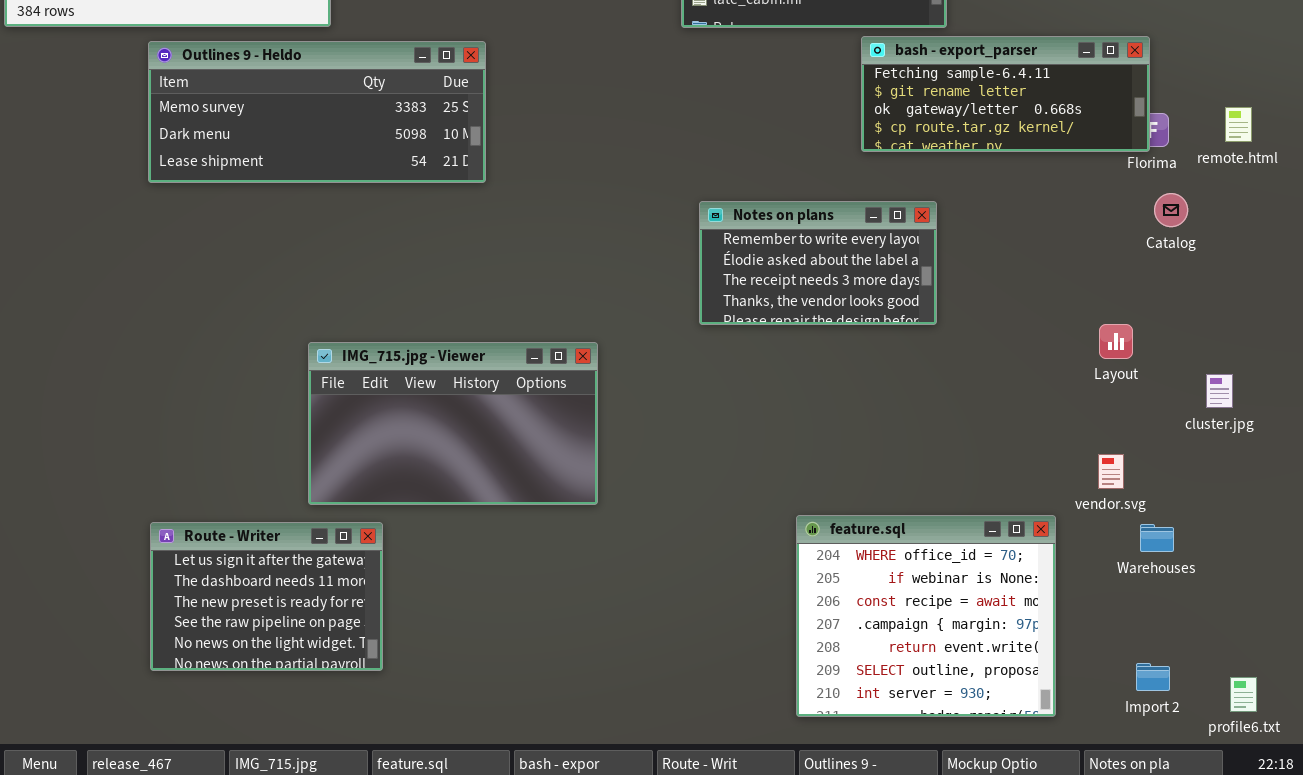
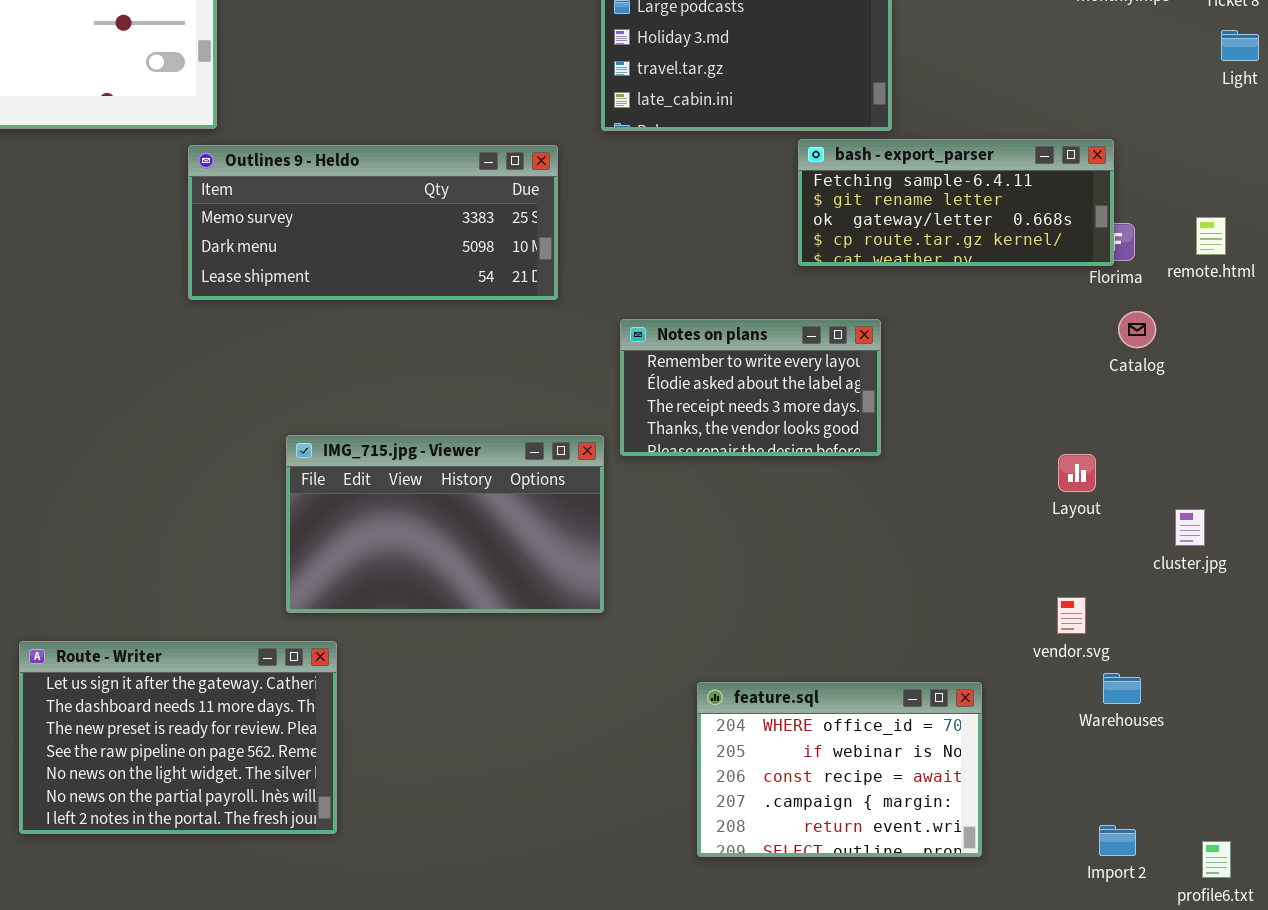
Outlines 9 - Heldo: [148,41,486,183] -> [188,145,558,300], moved
IMG_715.jpg - Viewer: [308,342,598,505] -> [286,435,604,613], moved
feature.sql: [796,515,1056,717] -> [697,682,982,857], moved, resized
Route - Writer: [150,522,383,671] -> [19,641,337,834], resized

